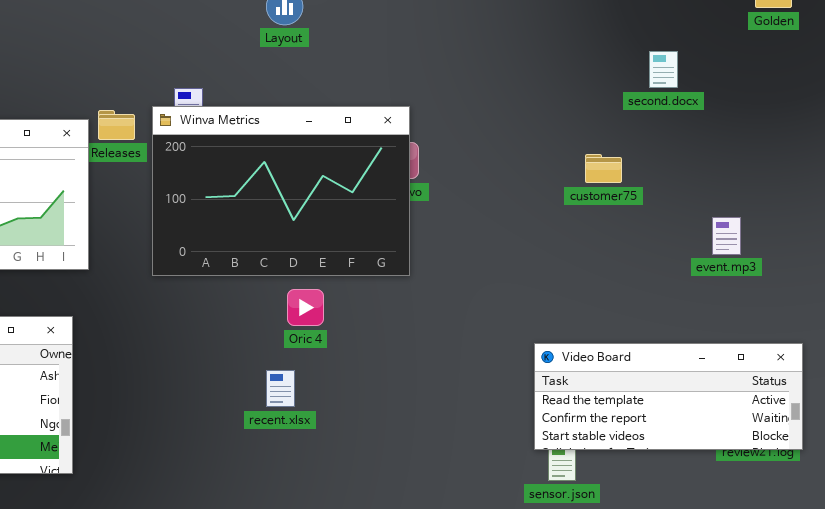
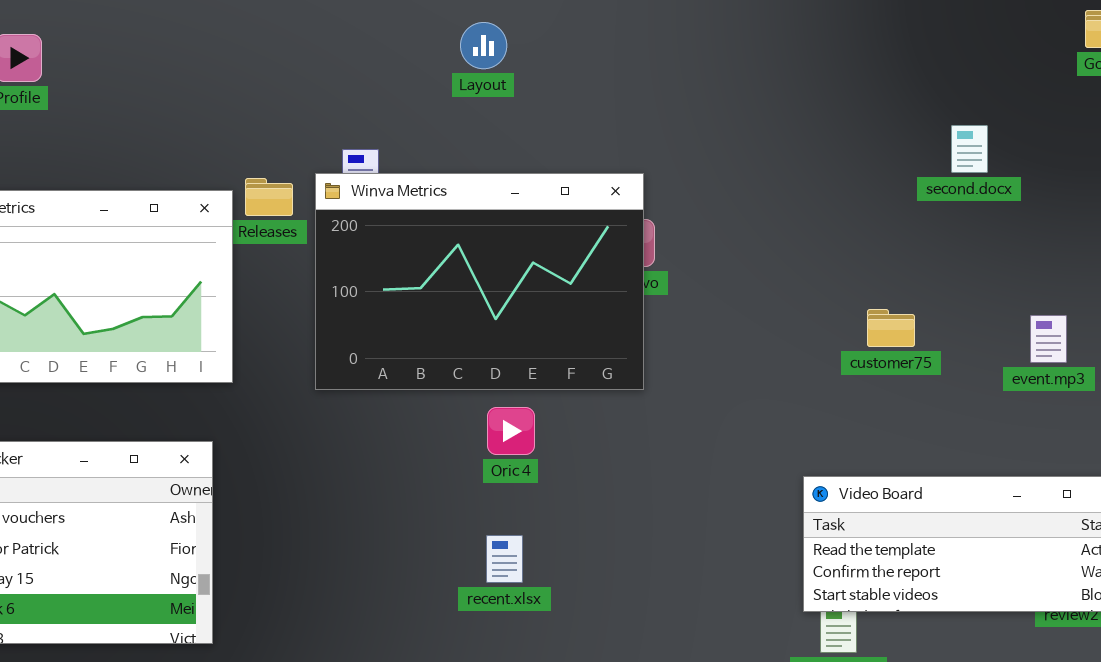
second.docx: [649,51,678,88] -> [951,125,988,173], moved
customer75: [585,154,622,183] -> [867,309,915,347], moved
recent.xlsx: [266,370,295,407] -> [486,535,523,583], moved

